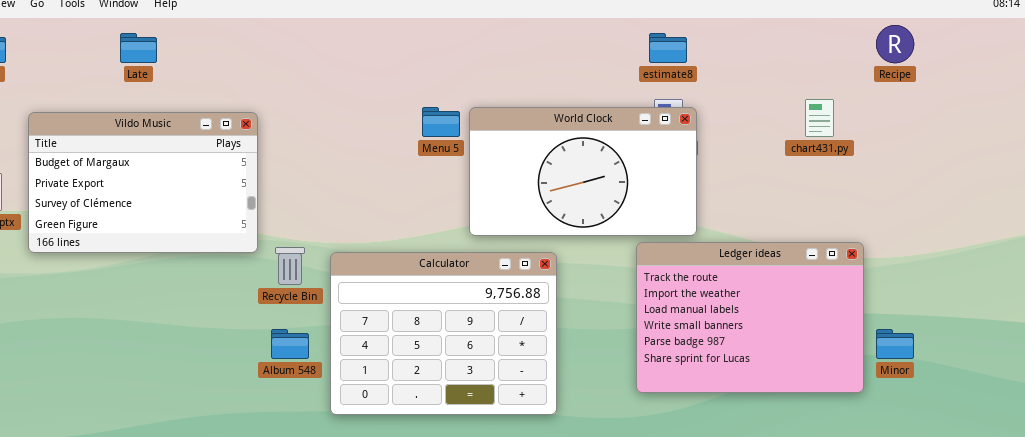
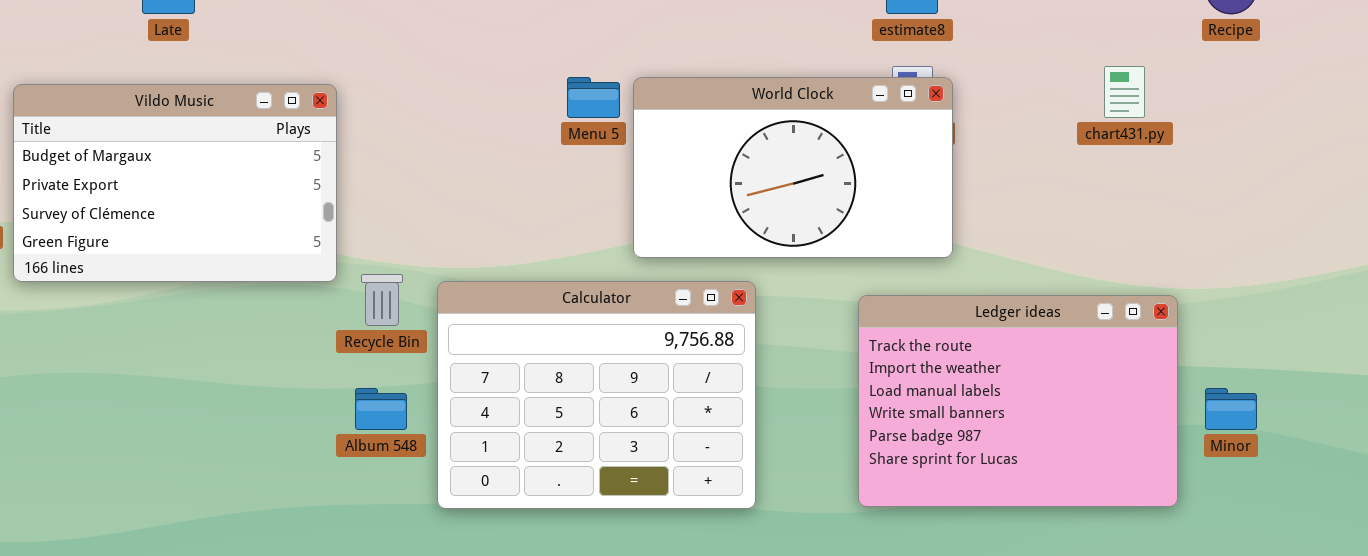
Ledger ideas: [636,242,864,393] -> [858,295,1178,507], moved

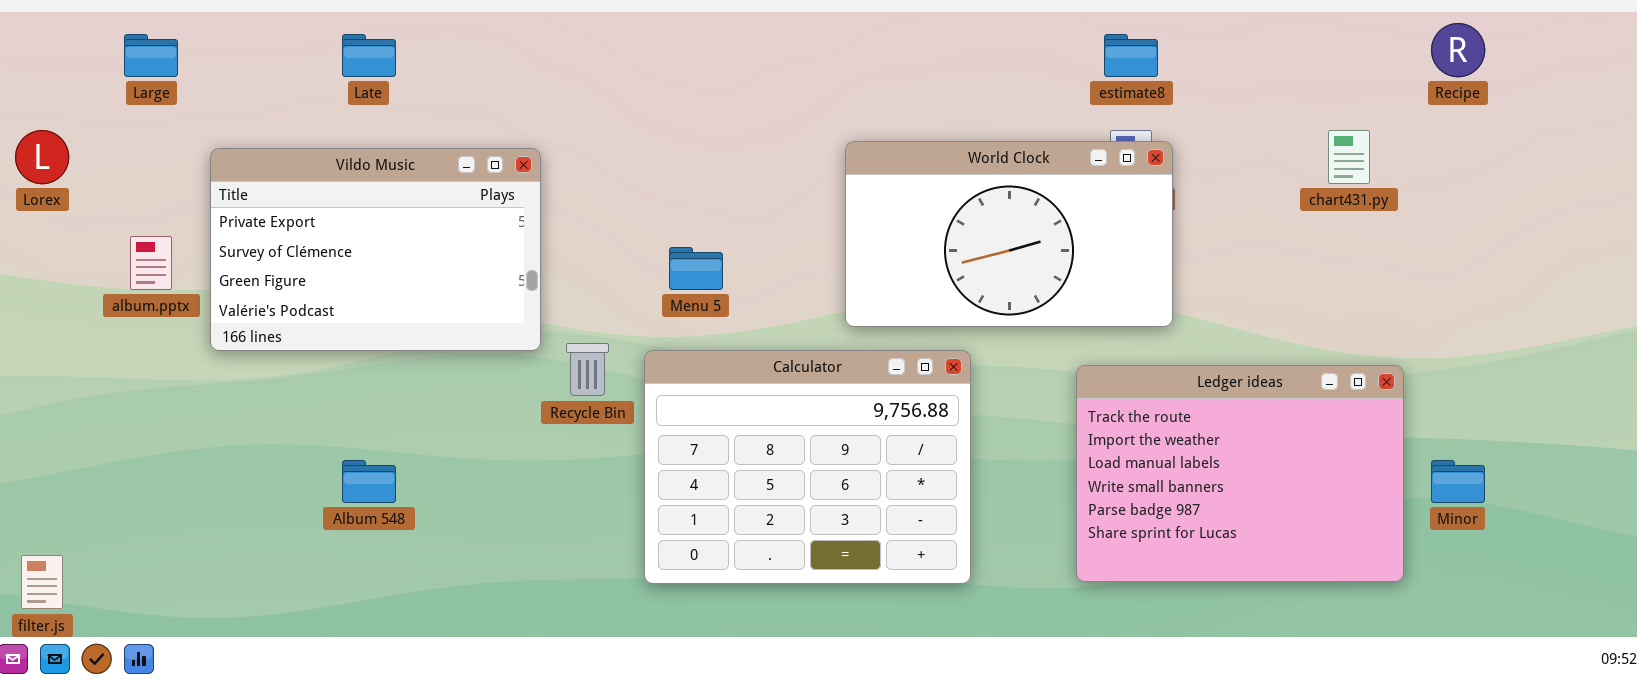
Menu 5: [567,77,620,118] -> [669,247,723,290], moved
Vildo Music: [13,84,337,282] -> [210,148,541,351], scrolled down 1 row
Album 548: [355,388,407,430] -> [342,460,396,503], moved

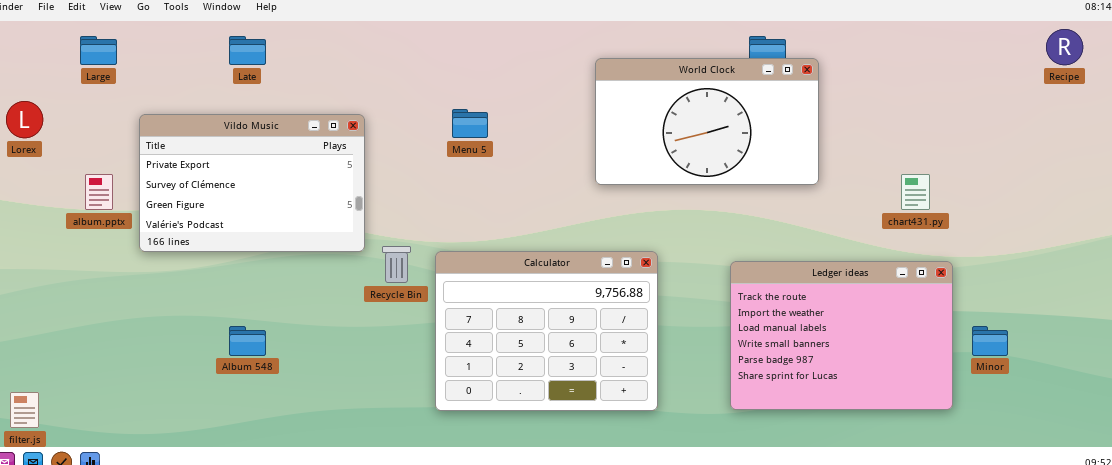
Recipe: [1431,23,1485,77] -> [1046,29,1083,65], moved
chart431.py: [1328,130,1370,184] -> [901,174,930,210], moved
World Clock: [845,141,1173,327] -> [595,58,819,185], moved
Menu 5: [669,247,723,290] -> [452,109,488,138], moved

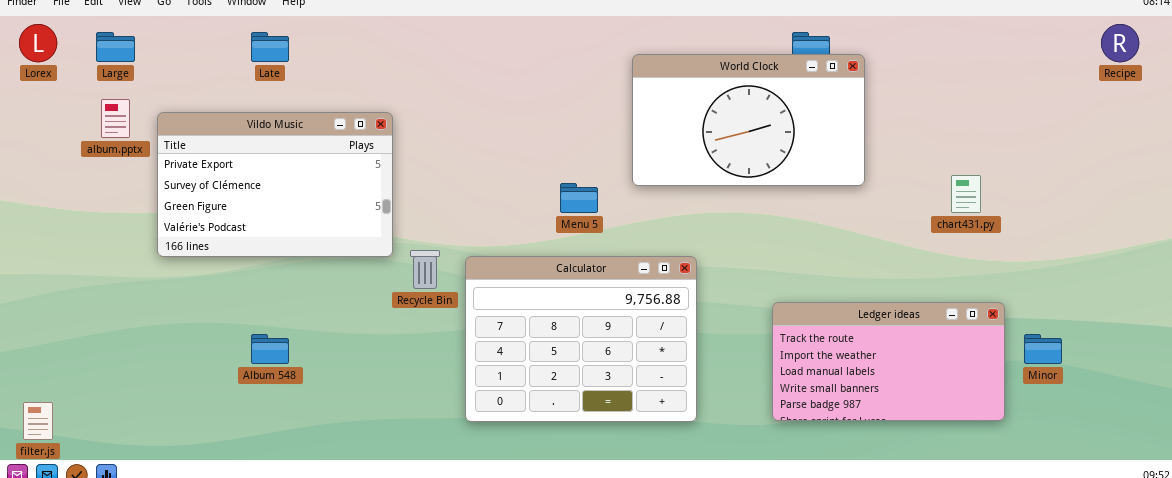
Lorex: [6,101,43,138] -> [19,24,57,62], moved
Menu 5: [452,109,488,138] -> [560,183,598,213], moved
album.pptx: [85,174,113,210] -> [101,99,130,138], moved
Ledger ideas: [730,261,953,410] -> [772,302,1005,421], resized

